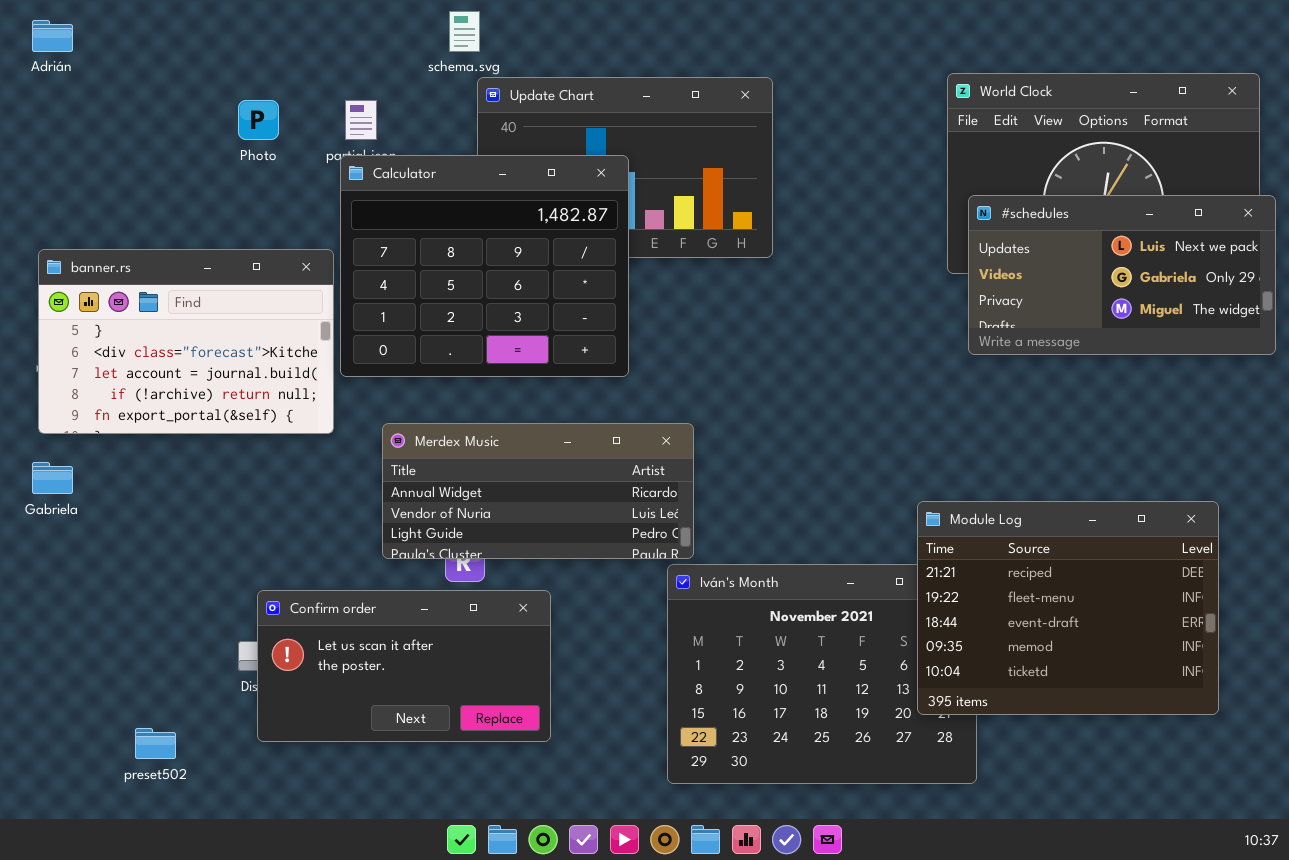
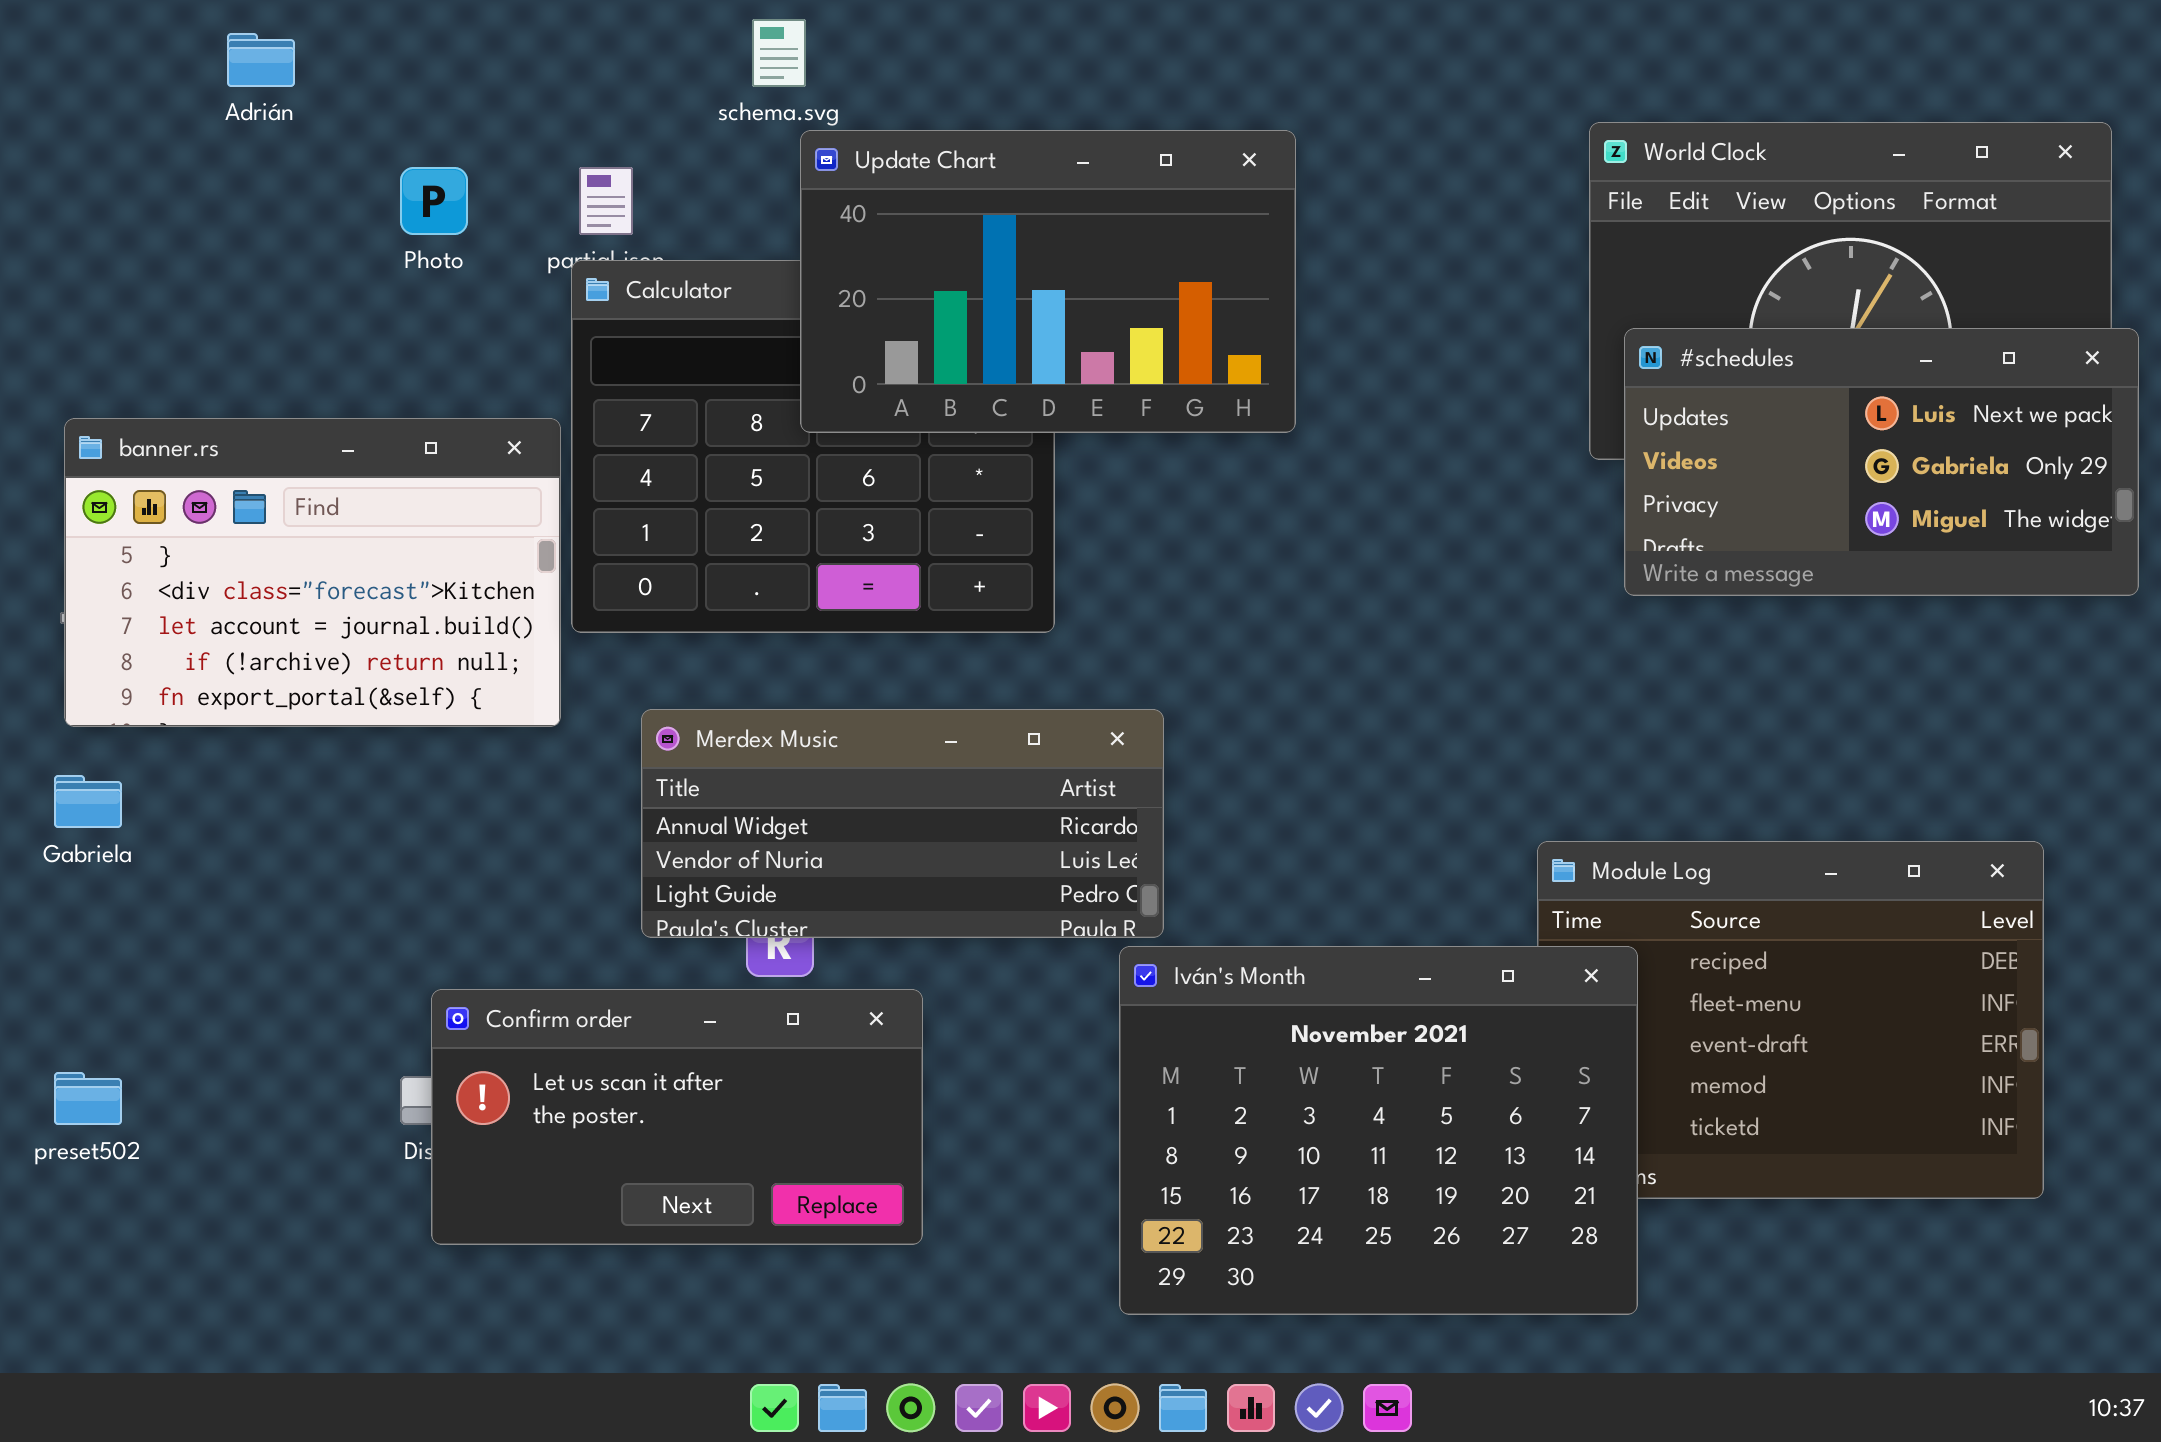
Adrián: [32,20,73,52] -> [227,33,295,87], moved
Update Chart: [477,77,773,258] -> [800,130,1296,433], raised
Iván's Month: [667,564,977,784] -> [1119,946,1638,1315], raised
preset502: [135,728,176,759] -> [54,1072,122,1125], moved

